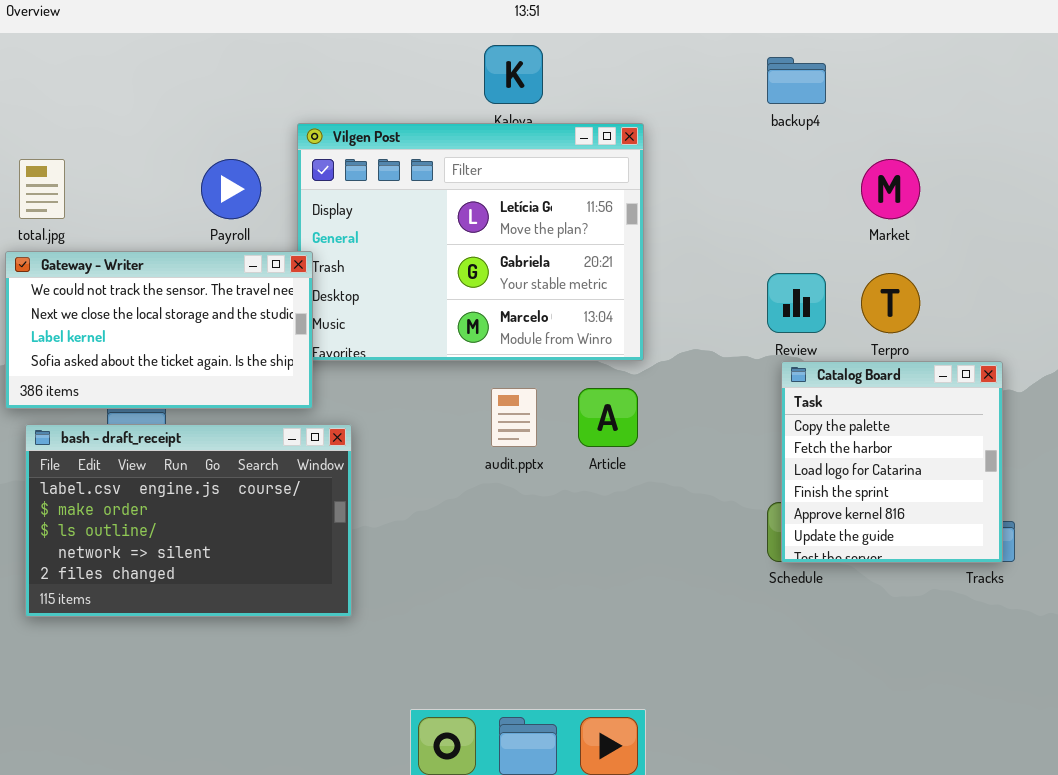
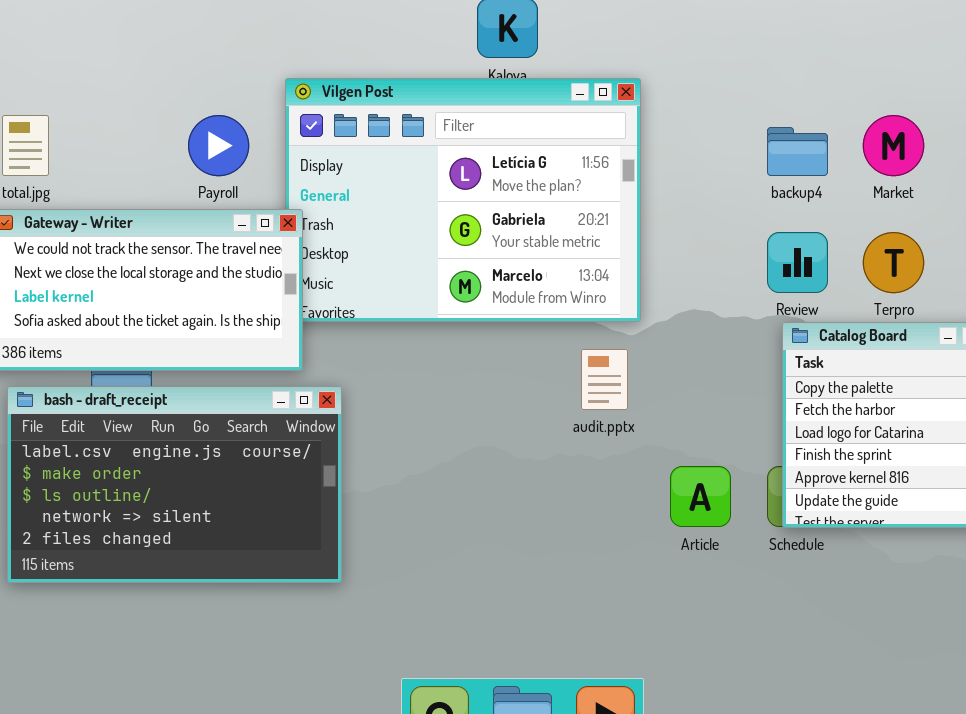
backup4: [767,57,826,104] -> [767,127,828,176], moved
audit.pptx: [491,388,537,447] -> [581,349,628,410], moved
Article: [578,388,638,447] -> [670,466,731,527], moved

